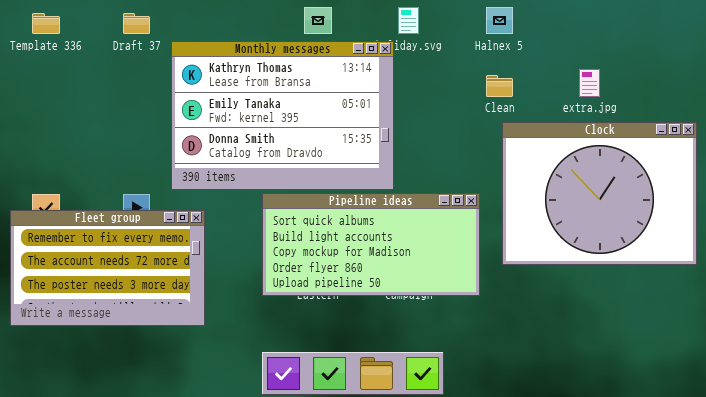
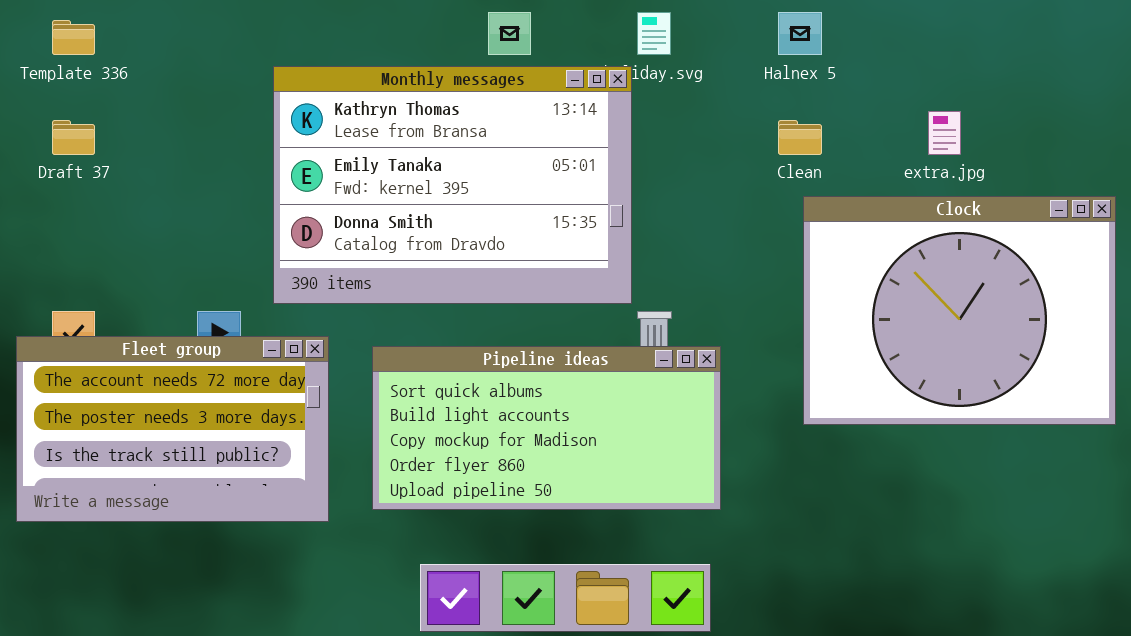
Draft 37: [123,13,150,34] -> [52,120,95,155], moved
Pipeline ideas: [262,193,480,296] -> [372,346,721,510], moved
Fleet group: [10,210,205,326] -> [16,336,329,522], scrolled down 1 row

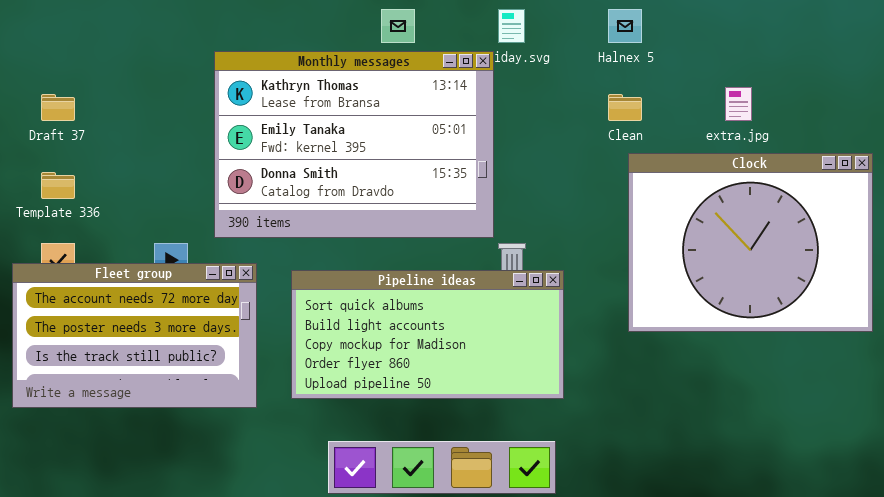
Template 336: [52,20,95,55] -> [41,172,75,199], moved

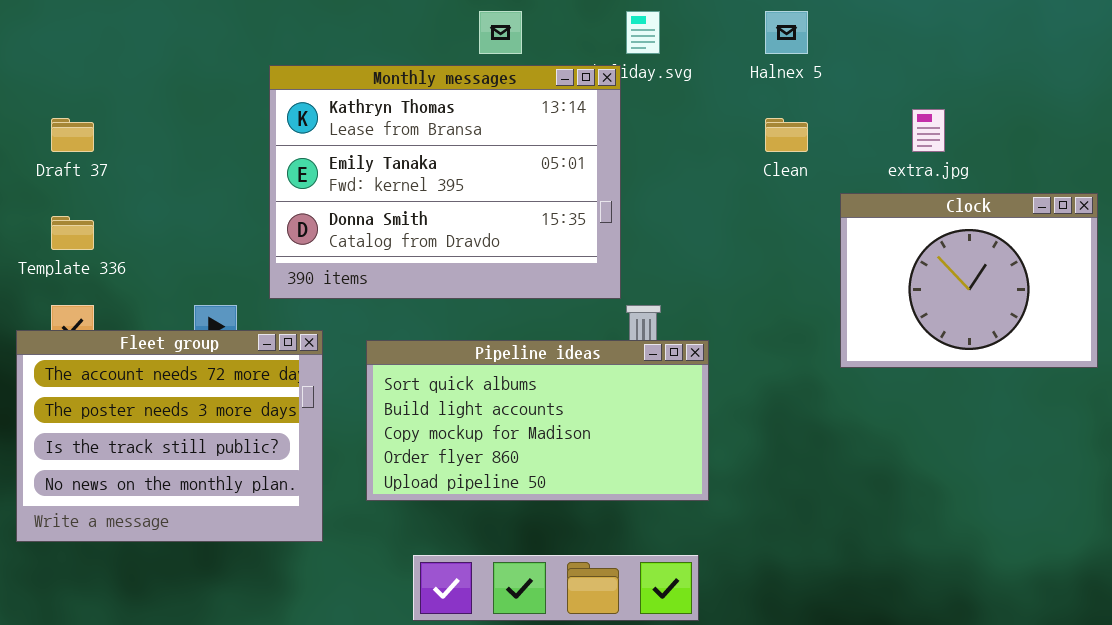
Clock: [628,153,873,332] -> [840,193,1098,368], resized
Fleet group: [12,263,257,408] -> [16,330,323,542], resized

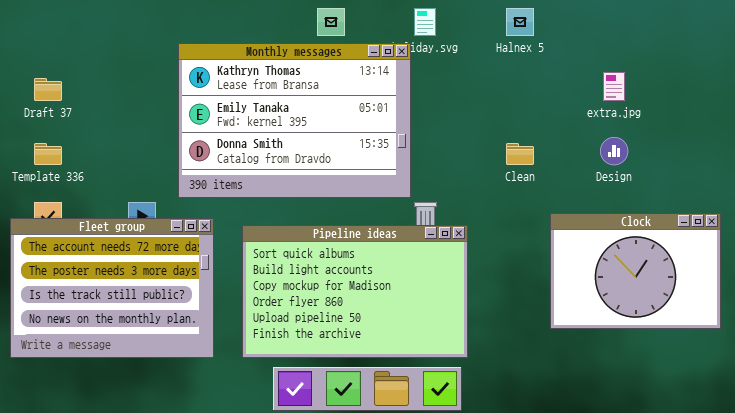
Clean: [765,118,808,152] -> [506,143,534,165], moved
Clock: [840,193,1098,368] -> [550,213,721,329], moved
Pipeline ideas: [366,340,709,501] -> [242,225,468,358], resized

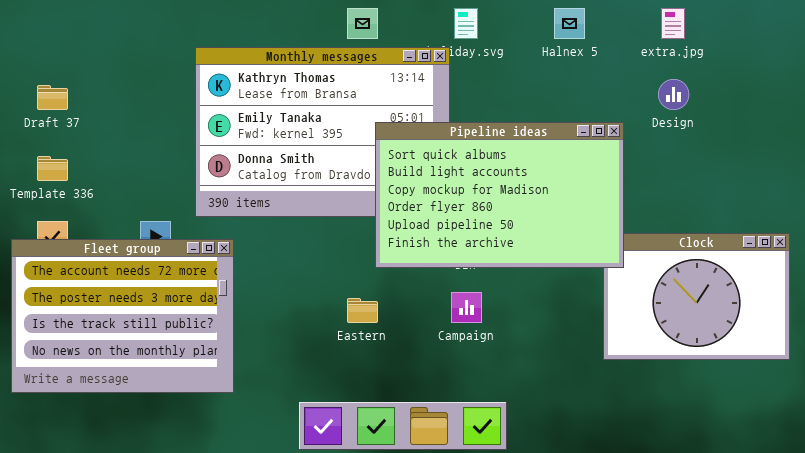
extra.jpg: [603,72,625,101] -> [661,8,685,39], moved
Design: [600,137,628,165] -> [658,79,689,110], moved
Pipeline ideas: [242,225,468,358] -> [375,122,624,268], moved

